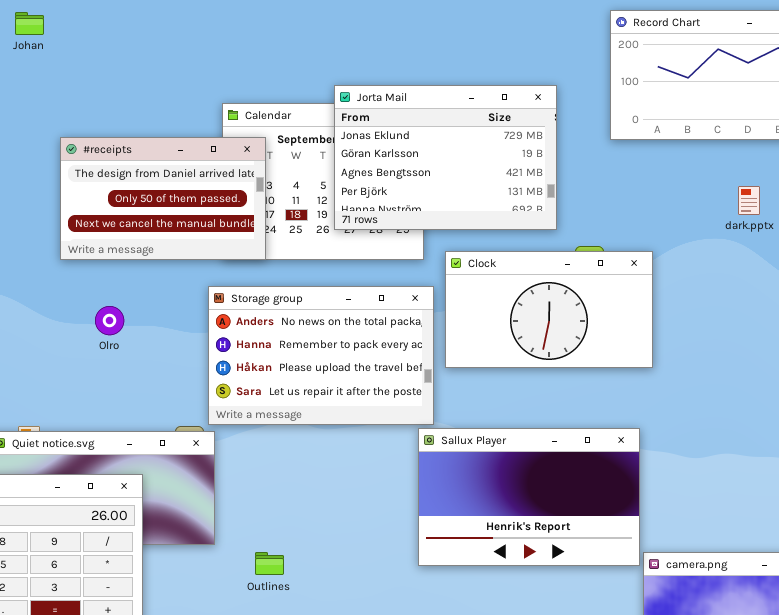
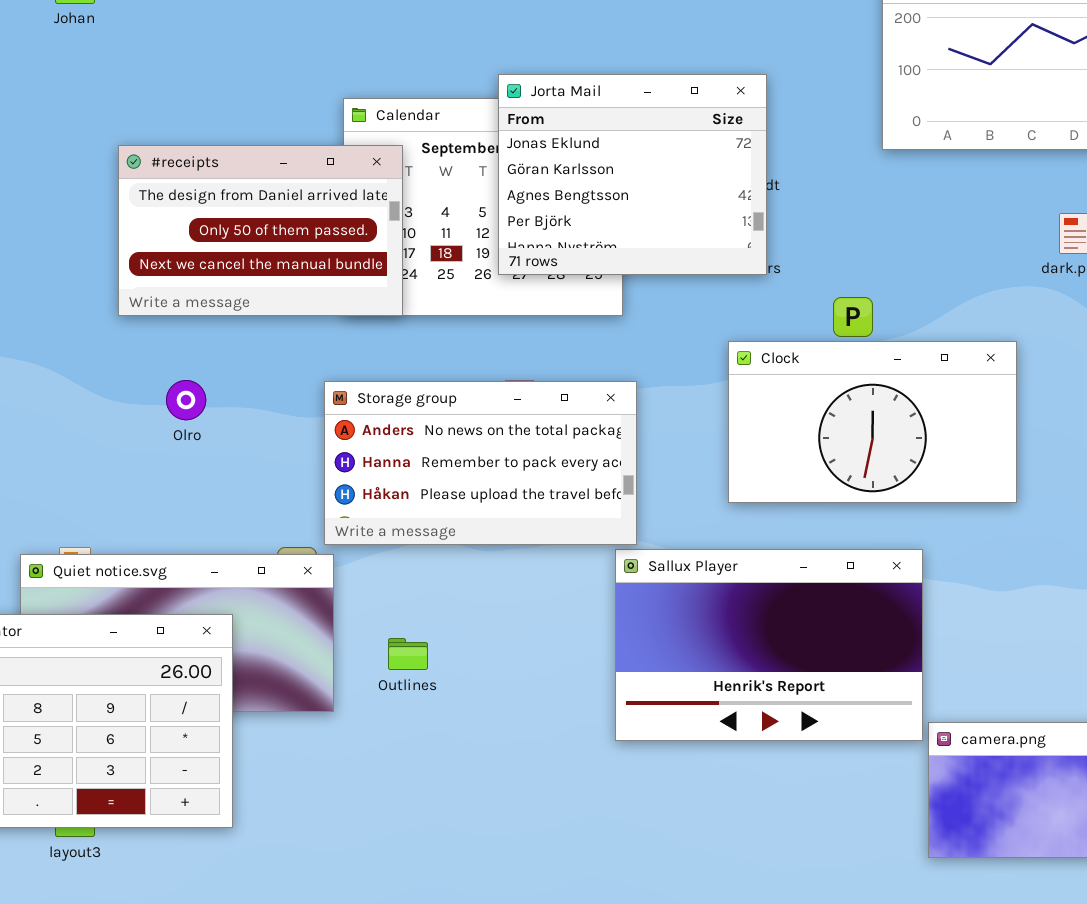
Jorta Mail: [334,85,557,230] -> [498,74,767,275], resized
Clock: [445,251,653,368] -> [728,341,1017,503], moved
Storage group: [208,286,434,425] -> [324,381,637,545], resized
Outlines: [255,552,284,575] -> [388,638,428,670], moved

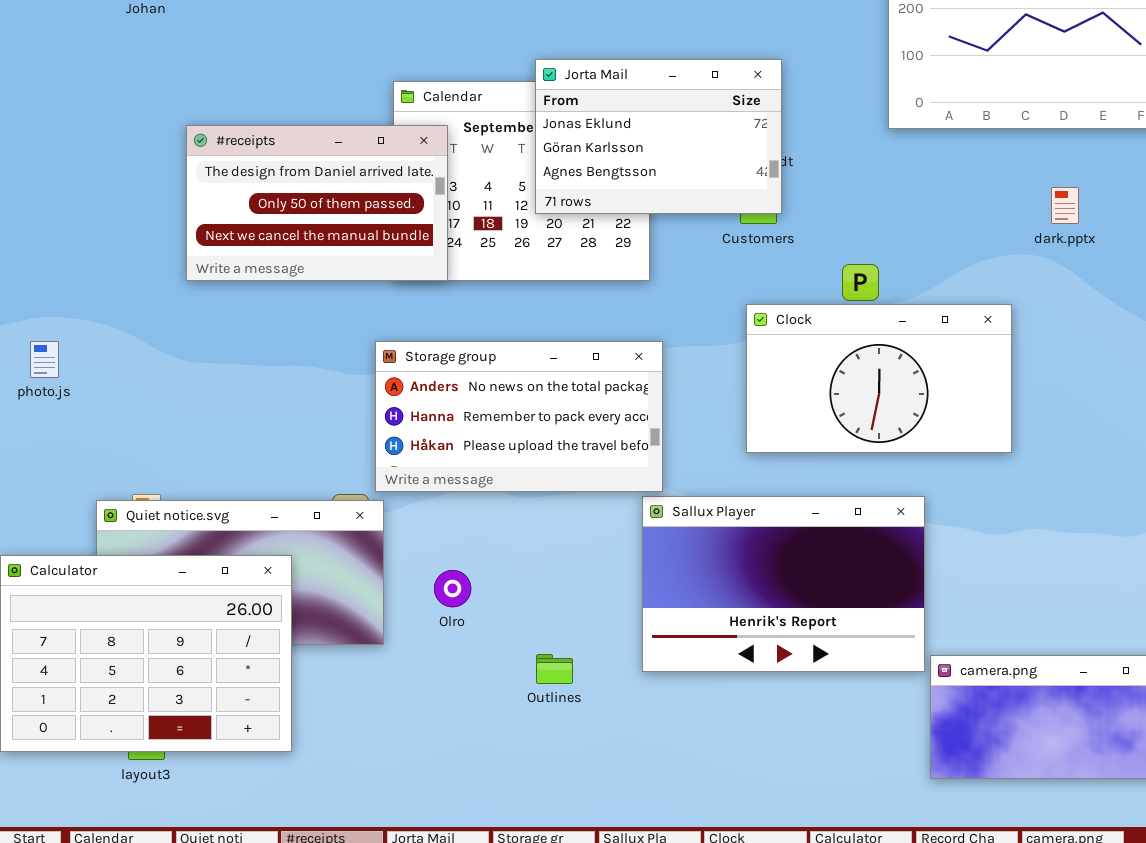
Jorta Mail: [498,74,767,275] -> [535,59,782,214], resized
Olro: [166,380,206,420] -> [434,570,471,607], moved
Outlines: [388,638,428,670] -> [536,654,573,684], moved

